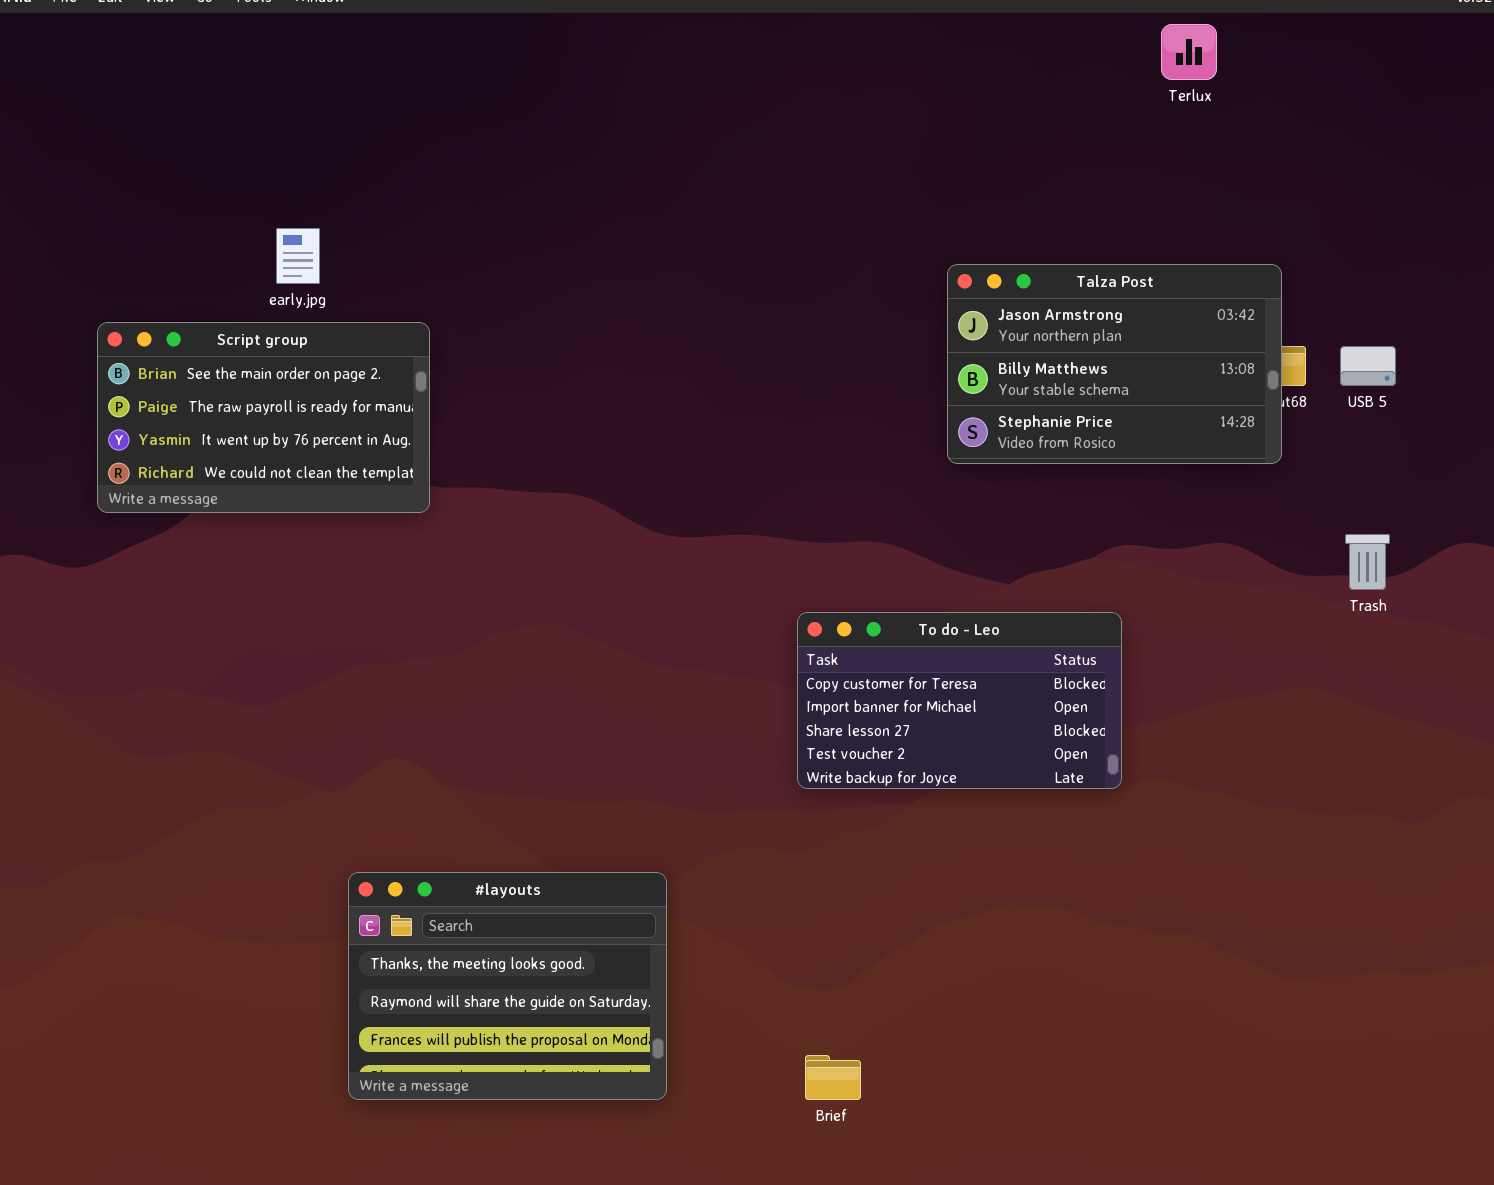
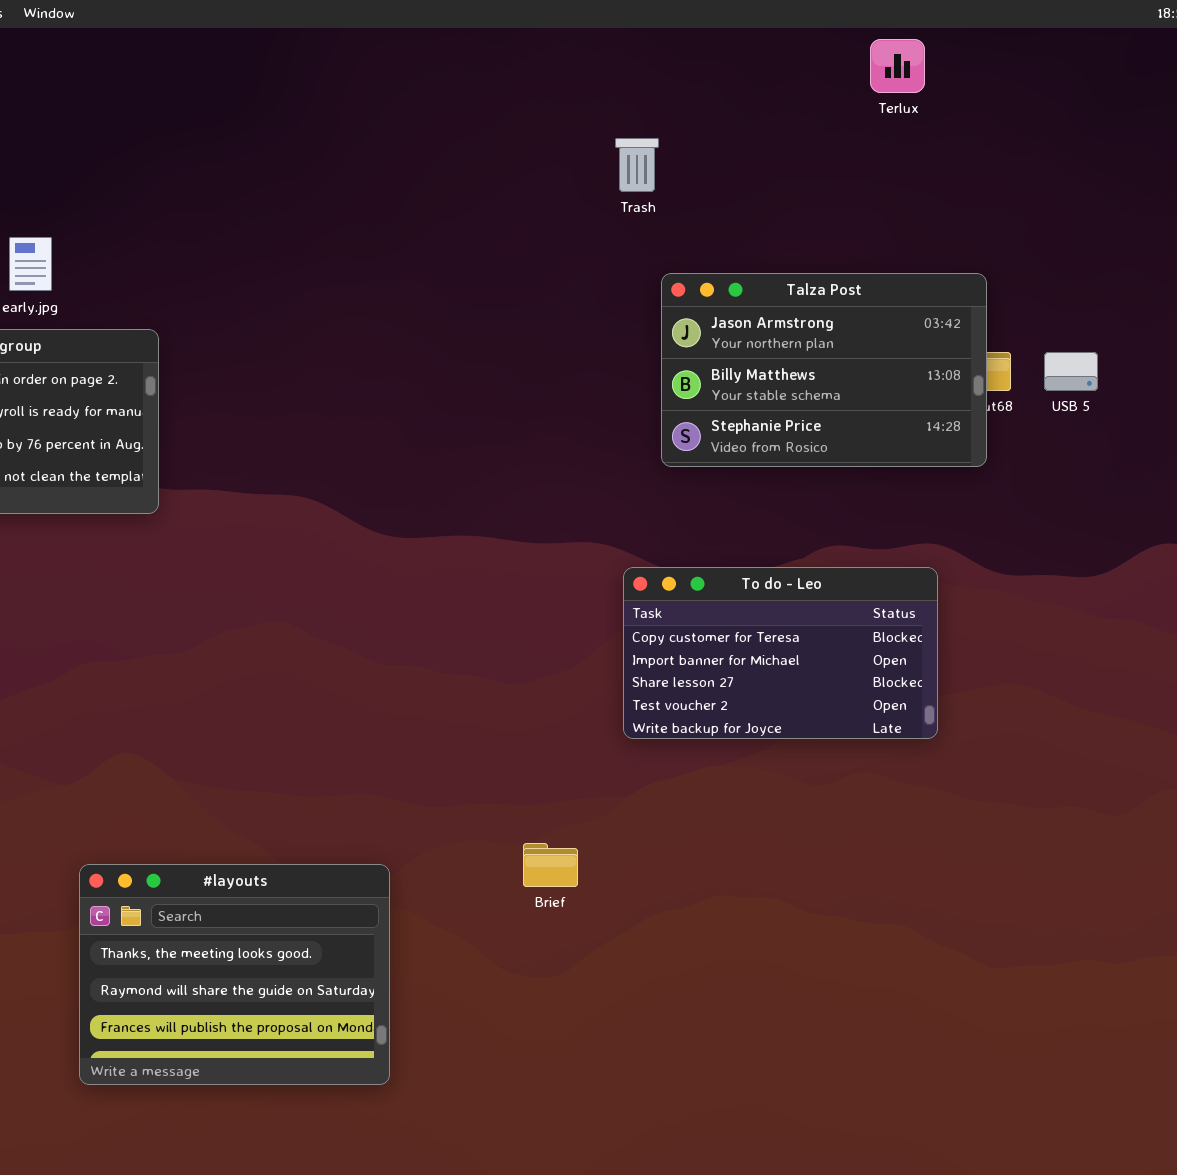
Trash: [1345,534,1390,590] -> [615,138,659,192], moved
To do - Leo: [797,612,1122,789] -> [623,567,938,739], moved
Brief: [805,1055,861,1100] -> [523,843,578,887], moved

